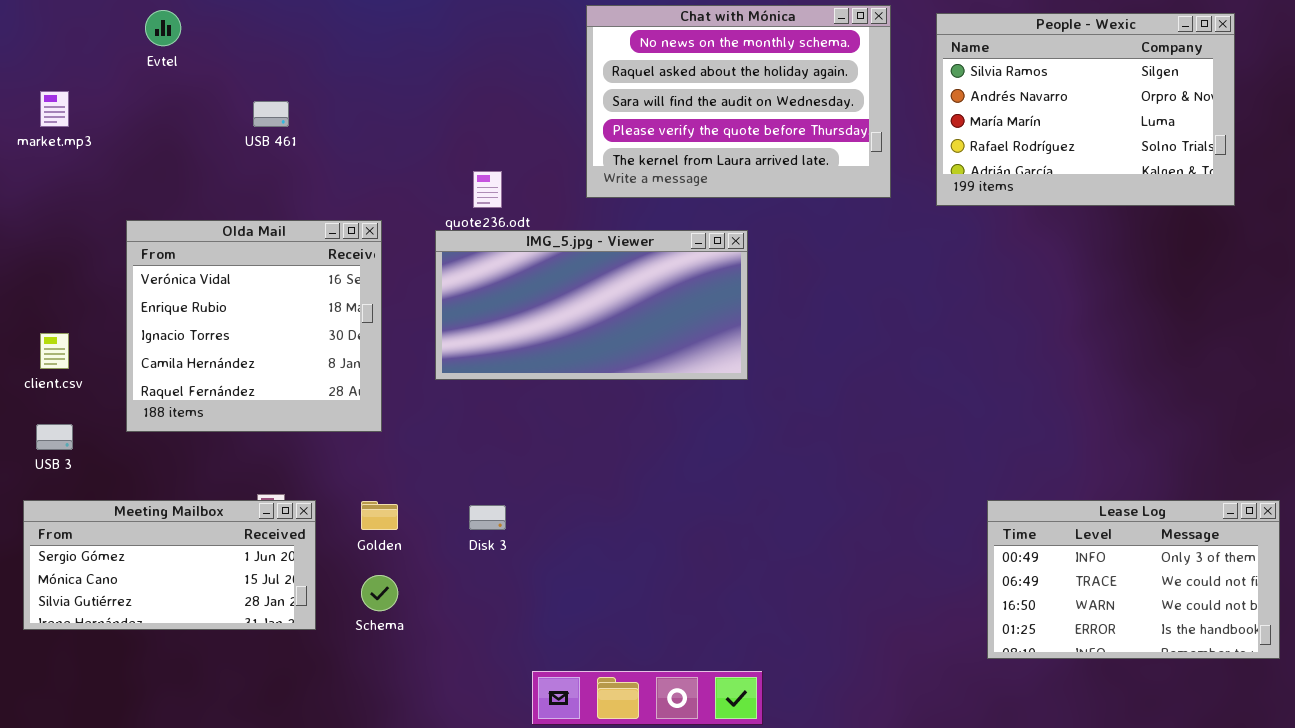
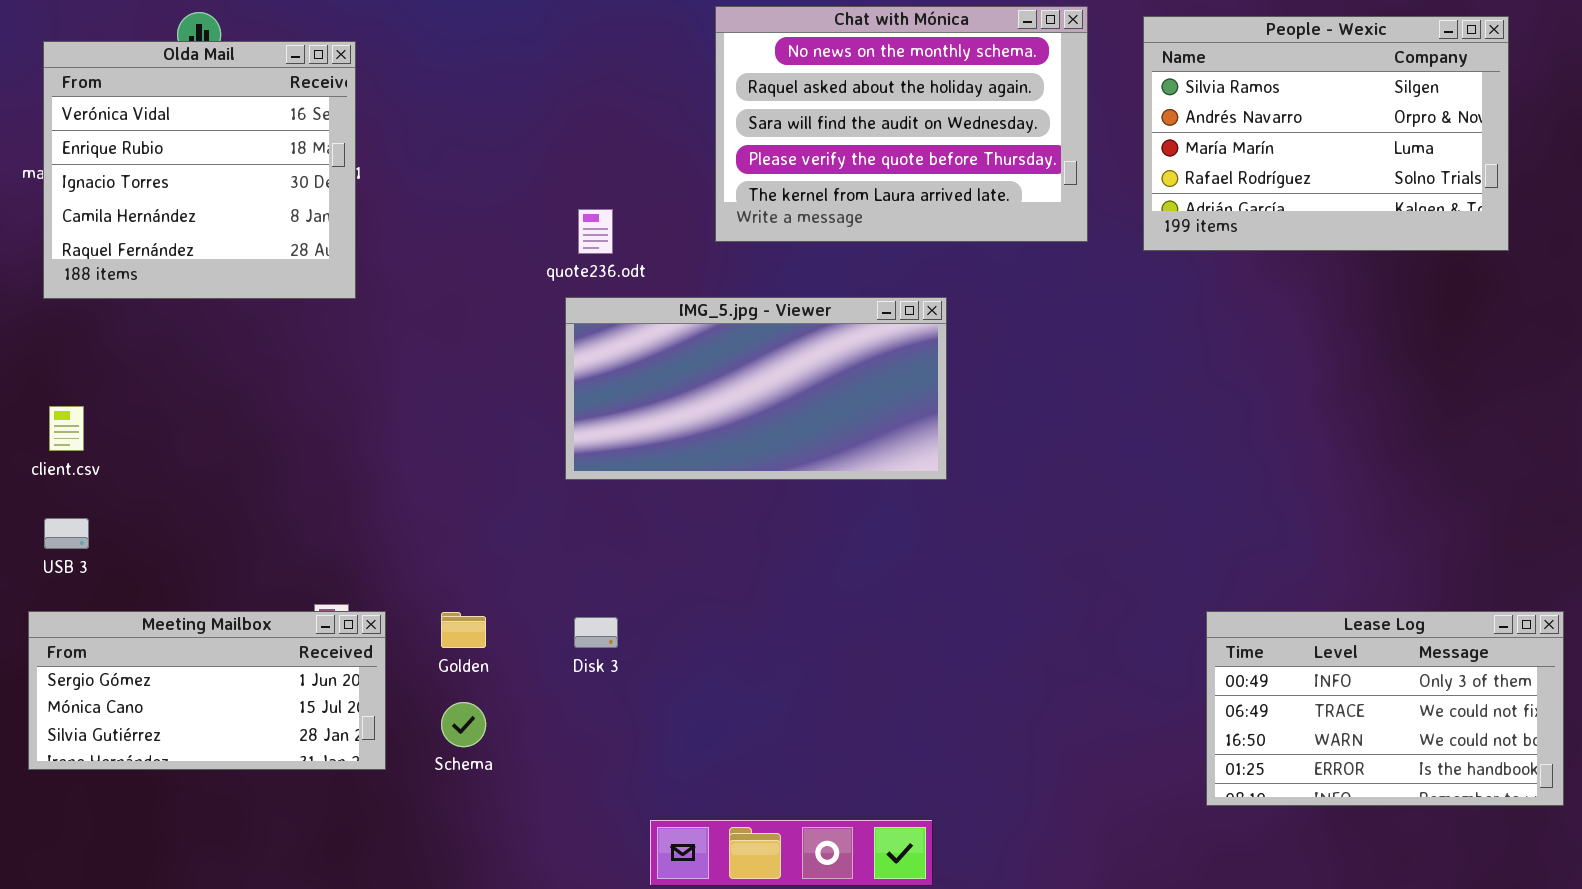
Olda Mail: [126,220,382,432] -> [43,41,356,299], moved
IMG_5.jpg - Viewer: [435,230,748,380] -> [565,297,947,480], moved

